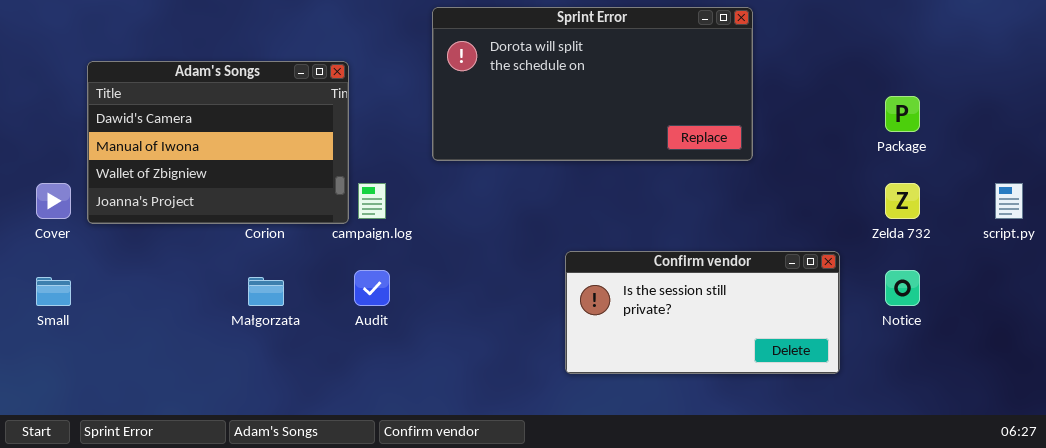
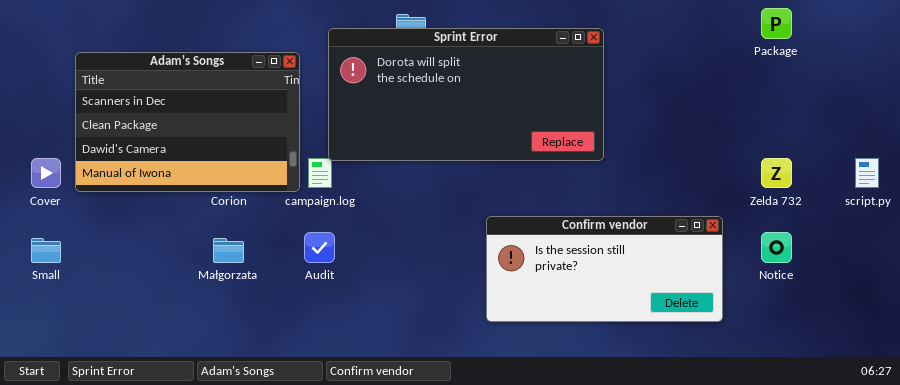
Sprint Error: [432,7,753,161] -> [328,28,604,161], moved
Adam's Songs: [87,61,349,224] -> [75,52,300,192], scrolled up 2 rows
Package: [885,96,920,132] -> [761,8,792,39], moved

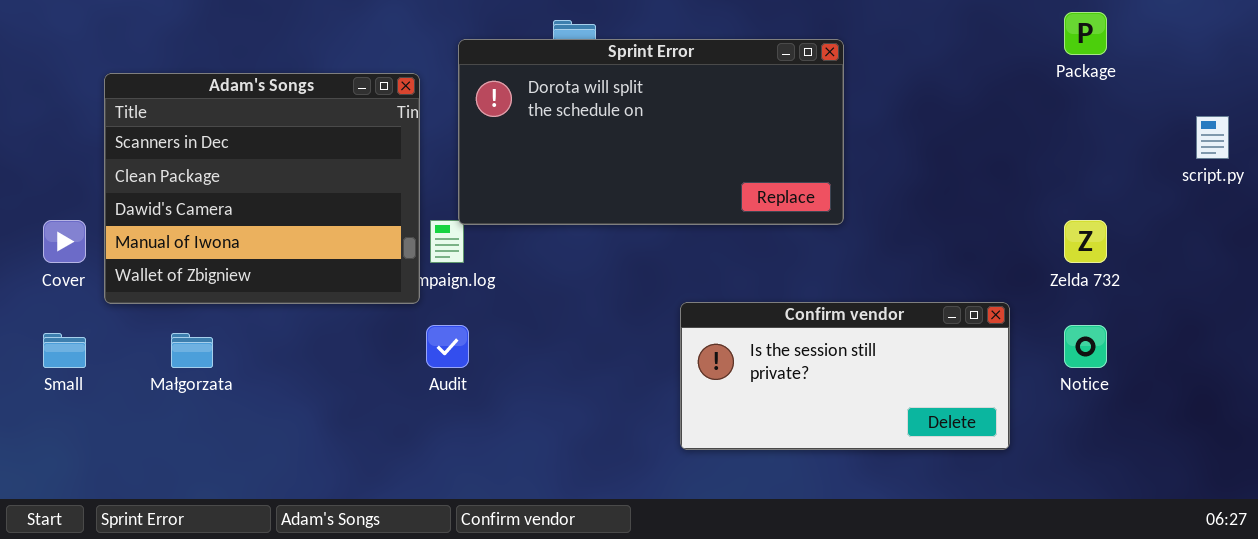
Adam's Songs: [75,52,300,192] -> [104,73,420,304], resized
script.py: [855,158,879,188] -> [1196,116,1229,159], moved
Małgorzata: [213,238,244,263] -> [171,333,213,368], moved

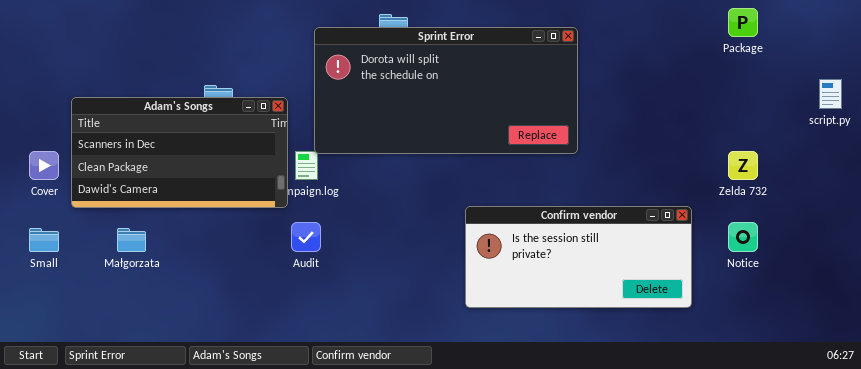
Adam's Songs: [104,73,420,304] -> [71,97,288,208], resized

